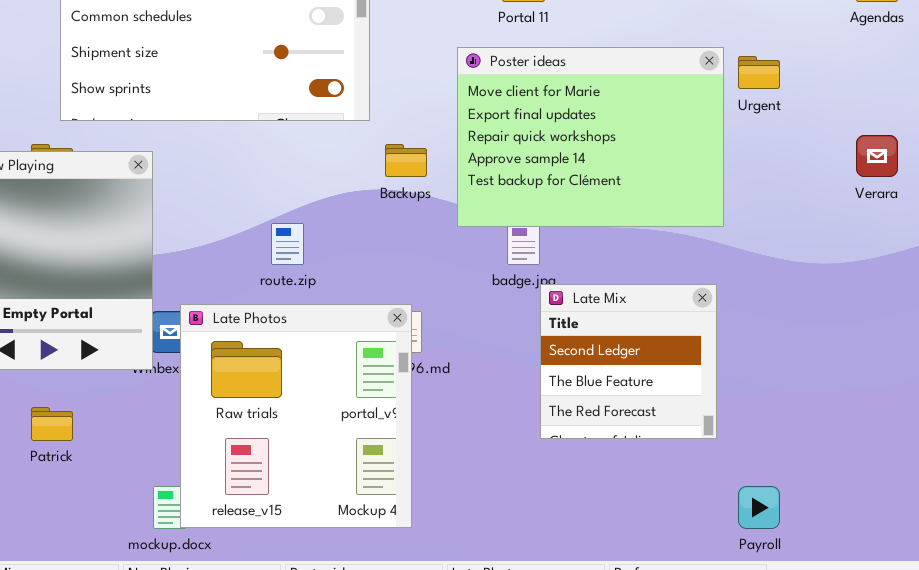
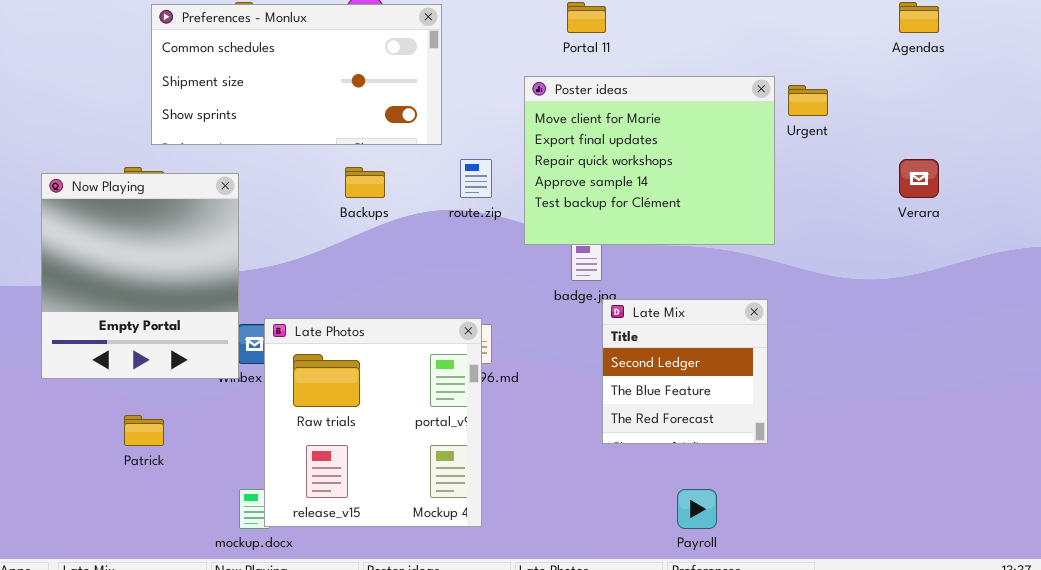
Backups: [385,144,427,177] -> [345,167,385,198], moved
route.zip: [271,223,304,265] -> [460,159,492,198], moved
Payroll: [738,486,780,529] -> [677,489,717,529], moved

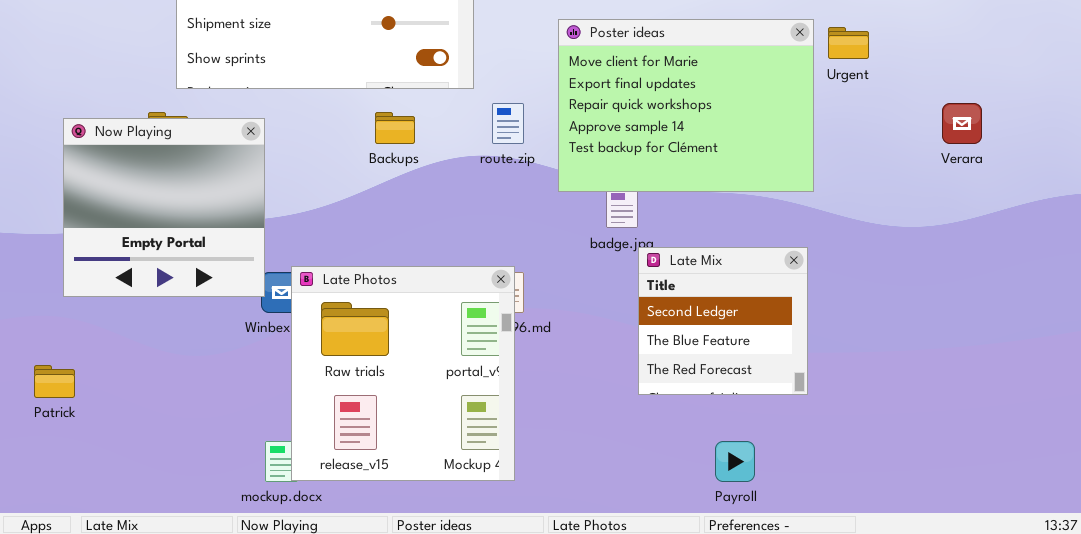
Now Playing: [41,173,239,379] -> [63,118,265,297], resized
Patrick: [124,415,164,446] -> [34,365,75,398], moved

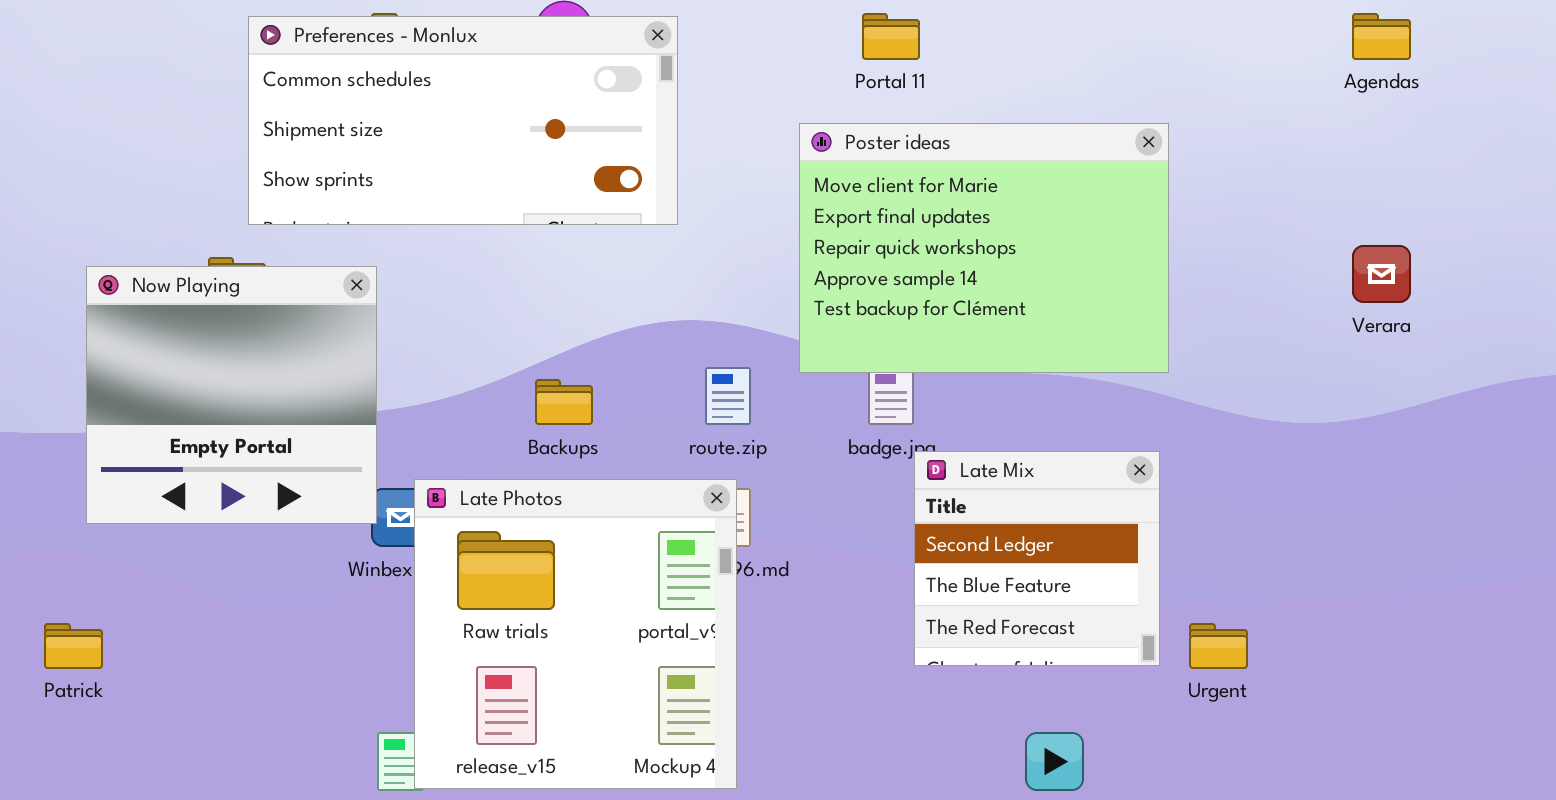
Urgent: [828,27,869,59] -> [1189,623,1248,669], moved
route.zip: [492,103,524,144] -> [705,367,751,425], moved
Backups: [375,112,415,144] -> [535,379,593,425], moved

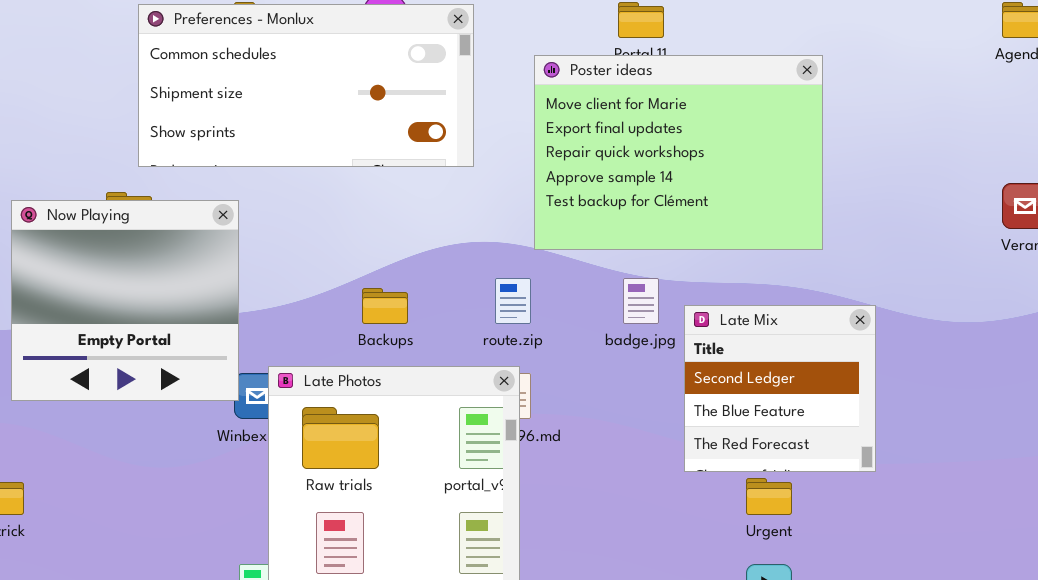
Poster ideas: [799,123,1169,373] -> [534,55,823,250], moved
Late Mix: [914,451,1160,666] -> [684,305,876,472], moved
Urgent: [1189,623,1248,669] -> [746,478,792,515], moved

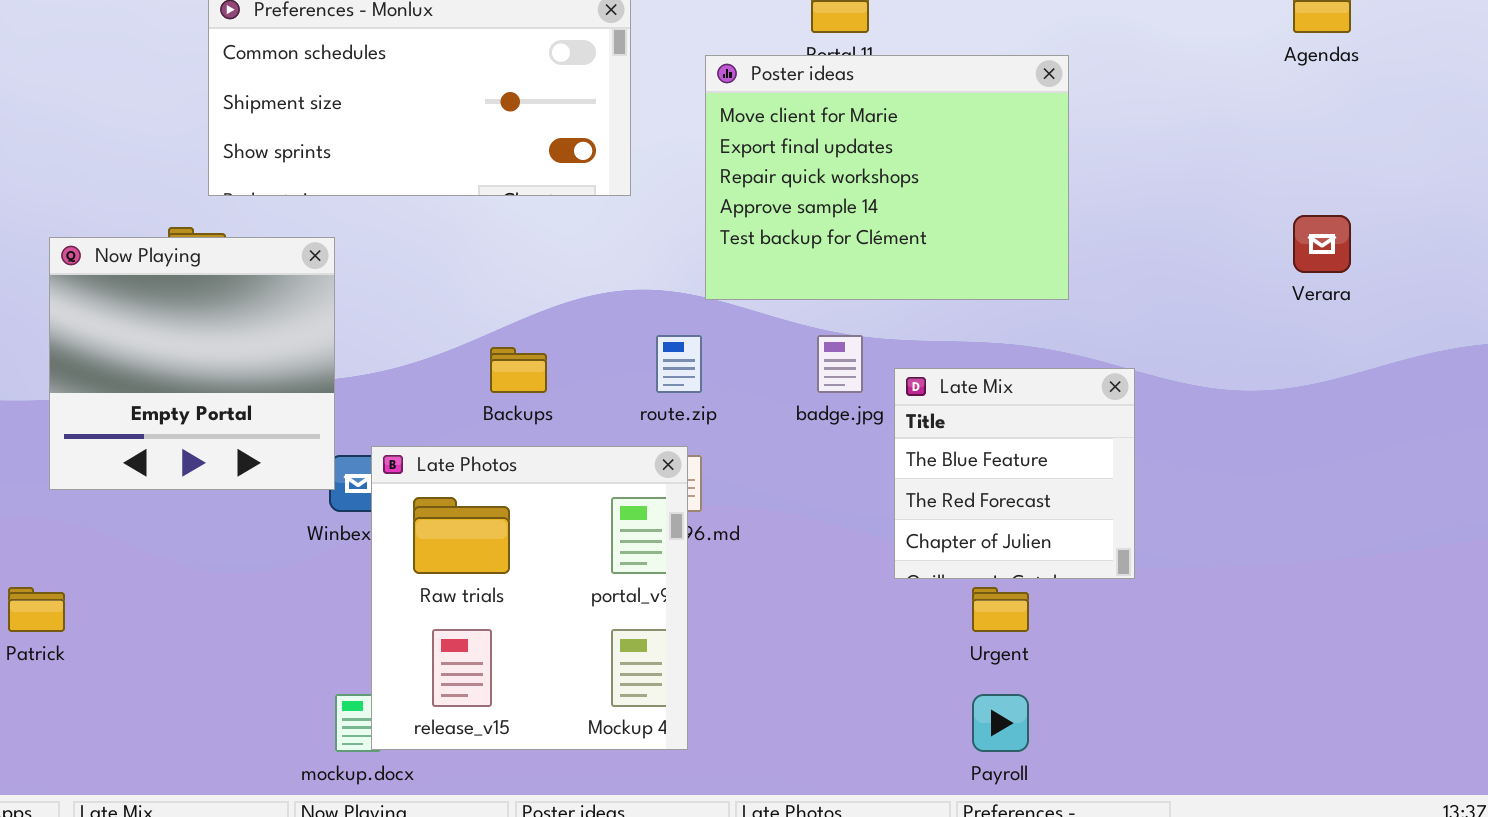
Late Mix: [684,305,876,472] -> [894,368,1135,579], scrolled down 1 row

